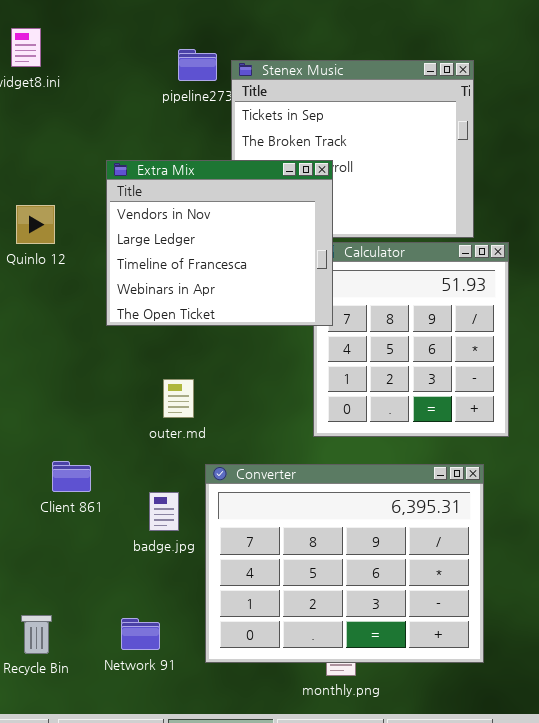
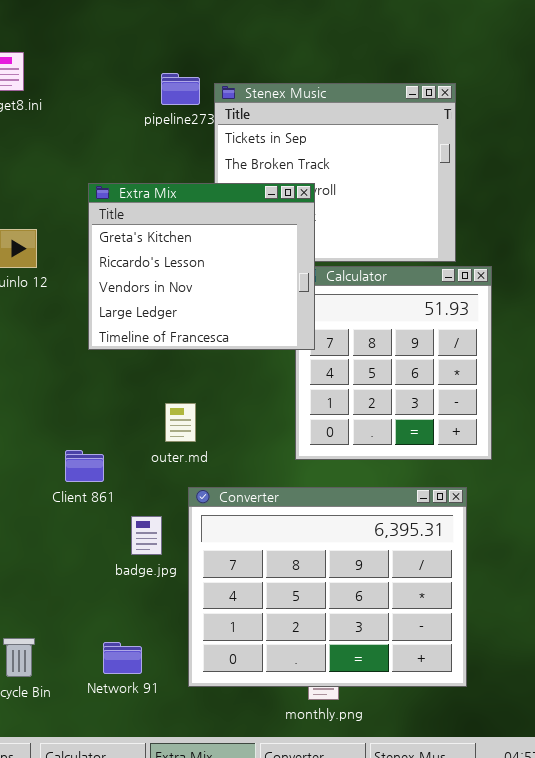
Extra Mix: [106,160,333,326] -> [88,183,315,350], scrolled up 2 rows
outer.md: [163,379,194,418] -> [165,403,196,442], moved
Client 861: [52,461,91,492] -> [65,450,104,482], moved

